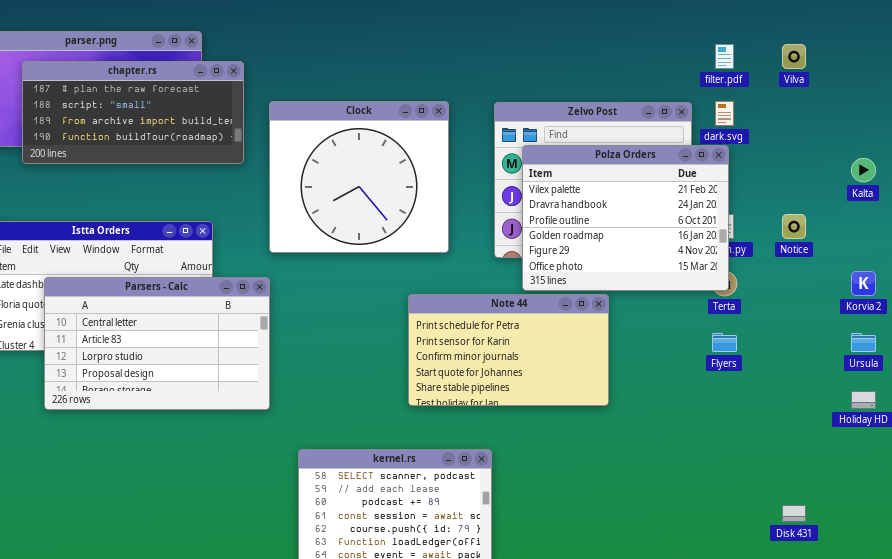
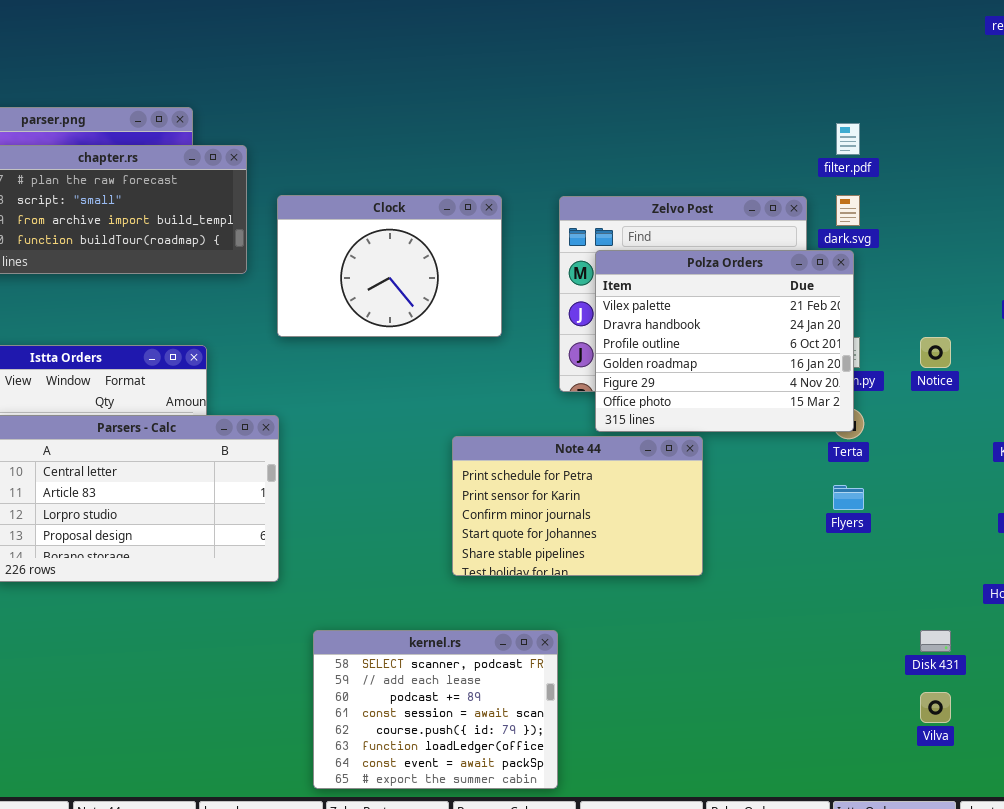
Vilva: [782,44,806,69] -> [920,692,951,723], moved
Clock: [269,101,449,253] -> [277,195,502,337], resized
Disk 431: [782,505,806,522] -> [920,630,951,652], moved

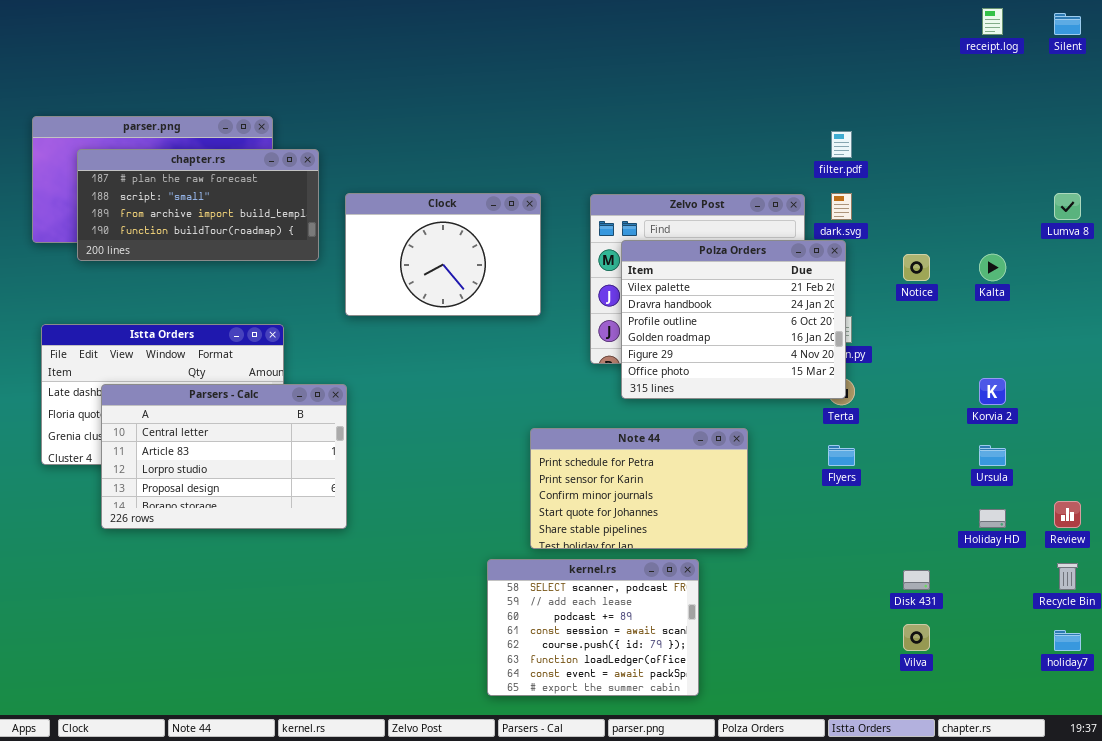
Notice: [920,337,951,368] -> [903,254,930,281], moved
Note 44: [452,436,703,576] -> [530,428,748,549], moved
kernel.rs: [313,630,558,789] -> [487,559,699,696], moved

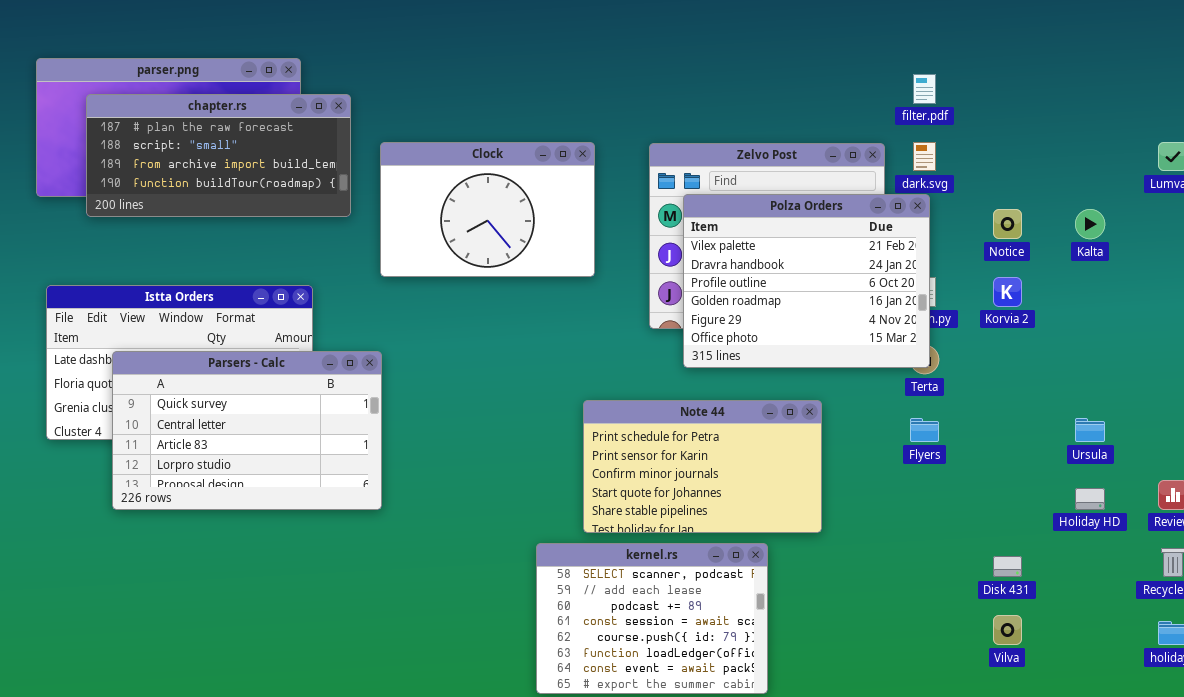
Korvia 2: [979,378,1006,405] -> [993,277,1022,307], moved
Parsers - Calc: [101,384,347,529] -> [112,351,382,510], scrolled up 1 row

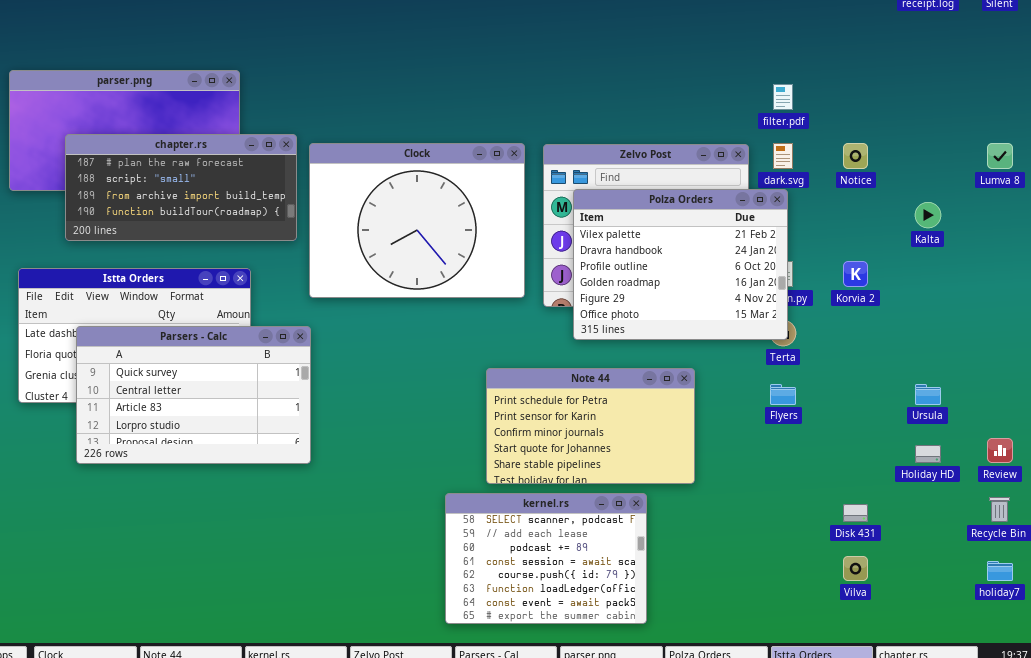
chapter.rs: [86,94,351,217] -> [65,134,297,241], moved
Clock: [380,142,595,277] -> [309,143,525,298], resized
Notice: [993,209,1022,239] -> [843,143,868,169], moved

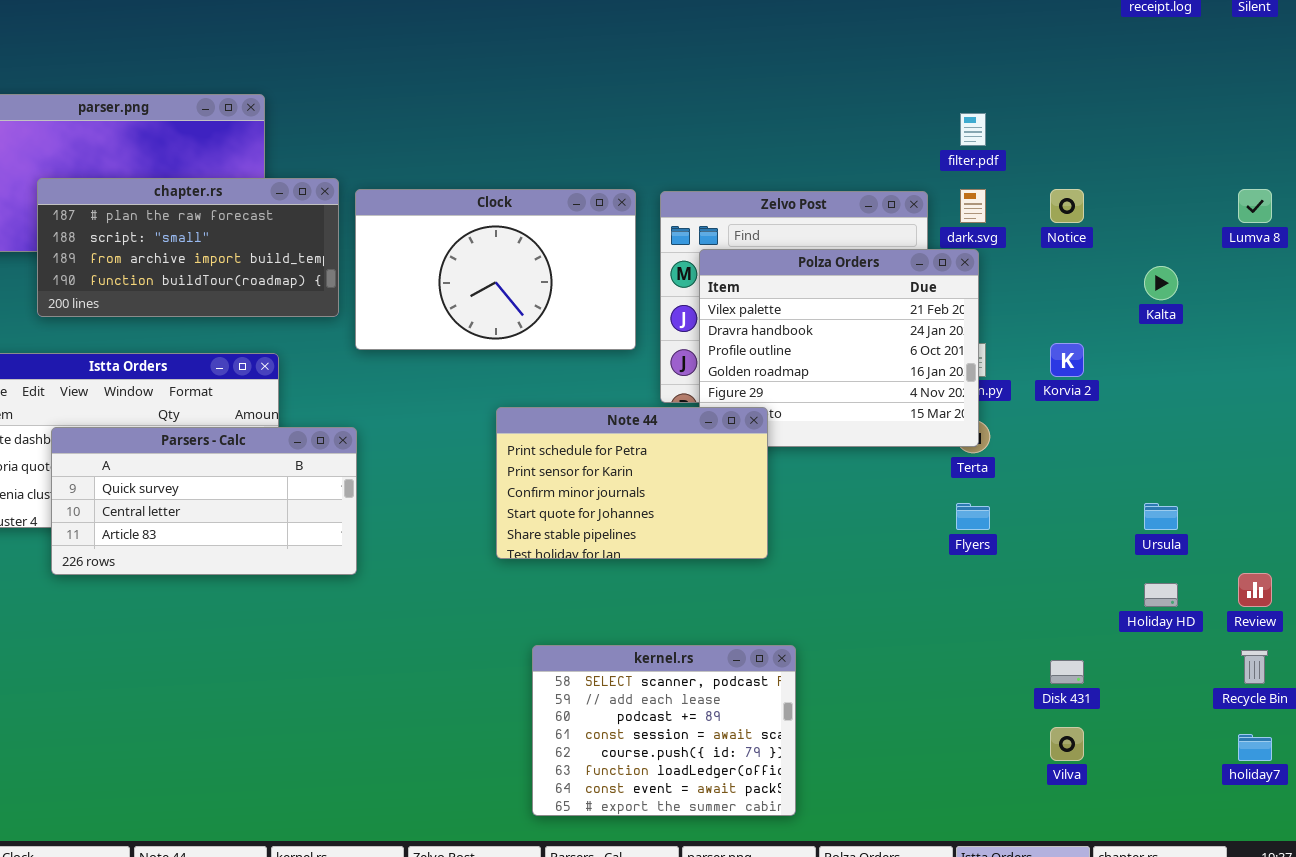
Clock: [309,143,525,298] -> [355,189,636,350], resized
Parsers - Calc: [76,326,311,464] -> [51,427,357,575], resized
Note 44: [486,368,695,484] -> [496,407,768,559], moved

